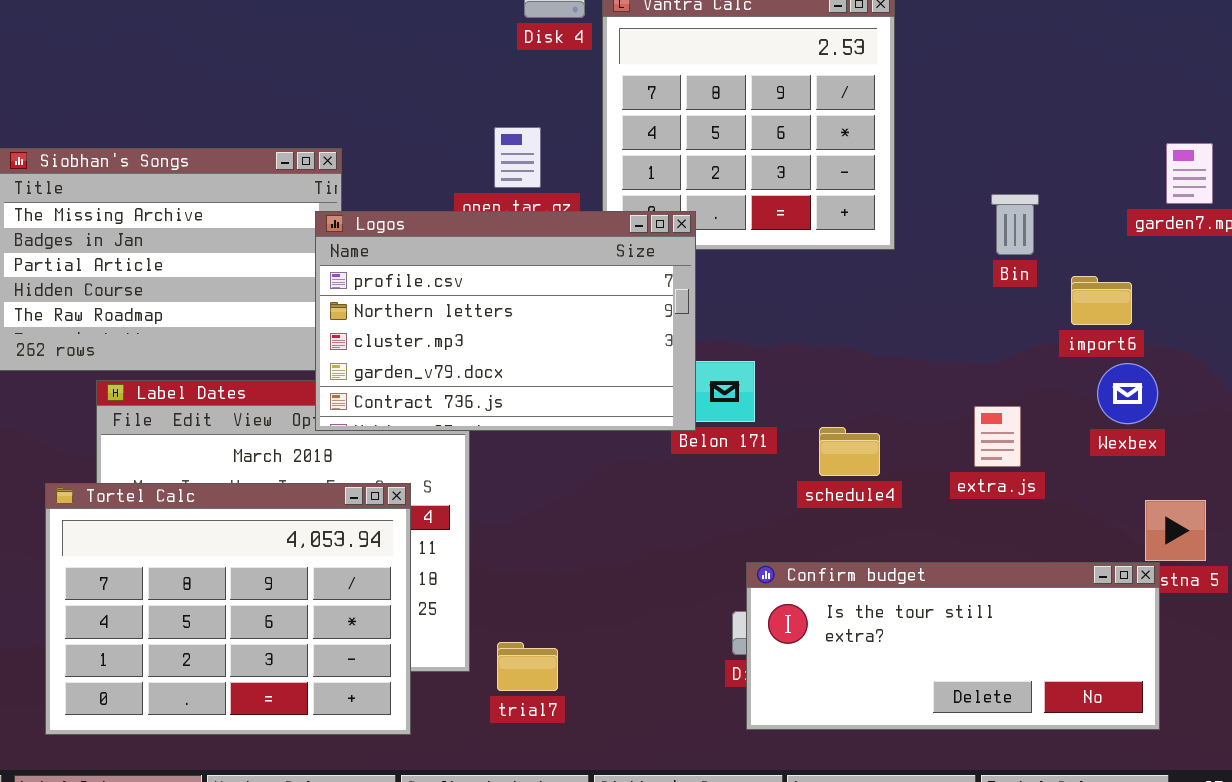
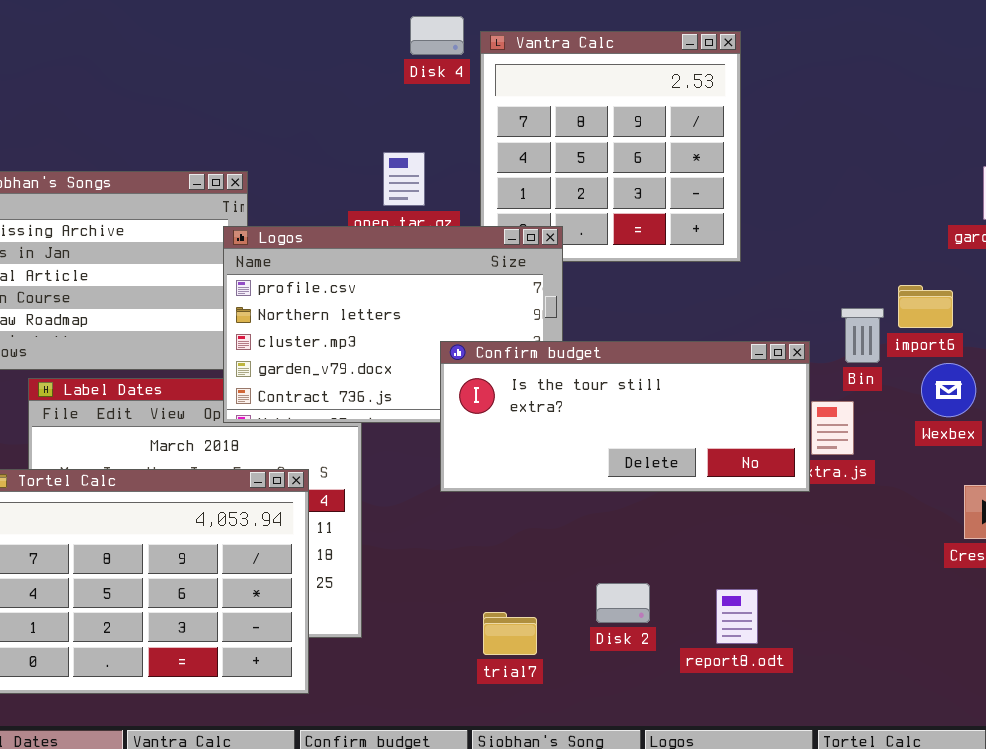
Bin: [991,194,1039,255] -> [841,308,884,363], moved
Confirm budget: [746,562,1160,730] -> [440,341,810,492], moved
trial7: [497,642,558,691] -> [483,612,537,655], moved

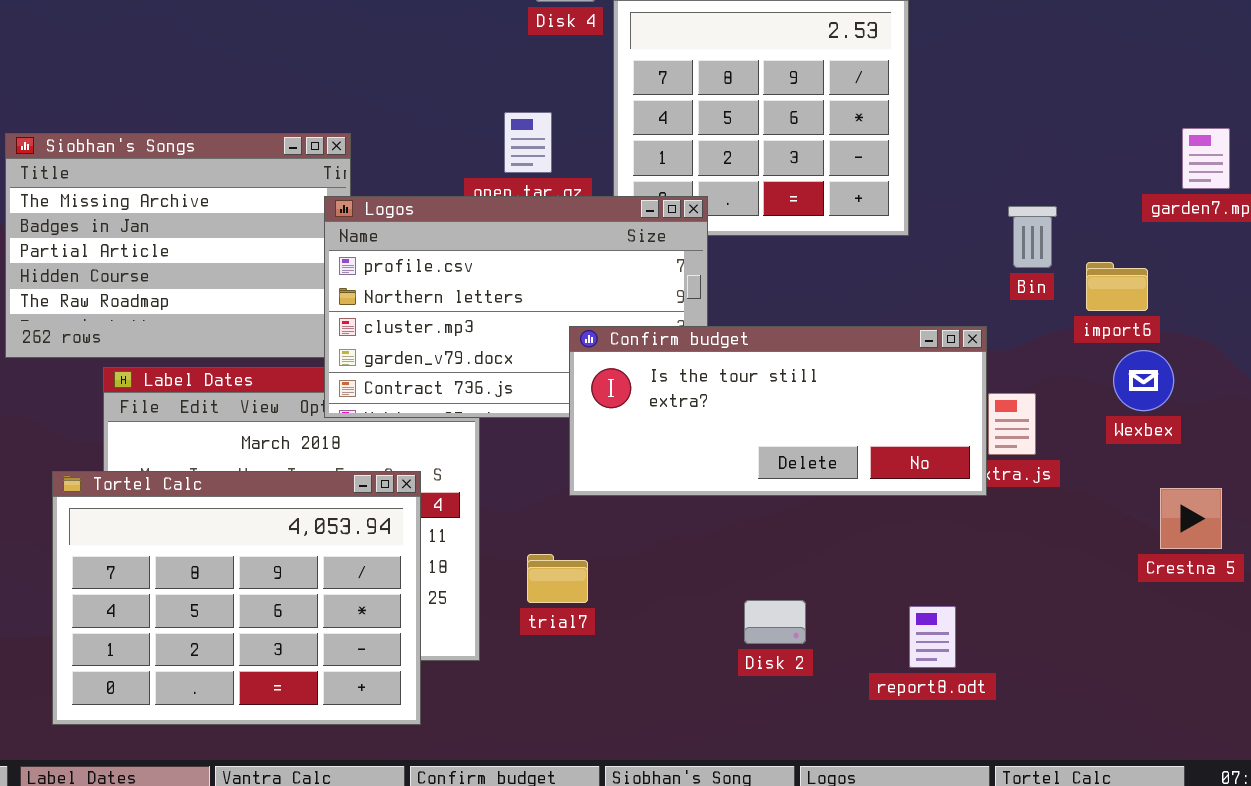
Bin: [841,308,884,363] -> [1008,206,1057,268], moved
report8.odt: [716,589,758,644] -> [909,606,956,668], moved
trial7: [483,612,537,655] -> [527,554,588,603], moved

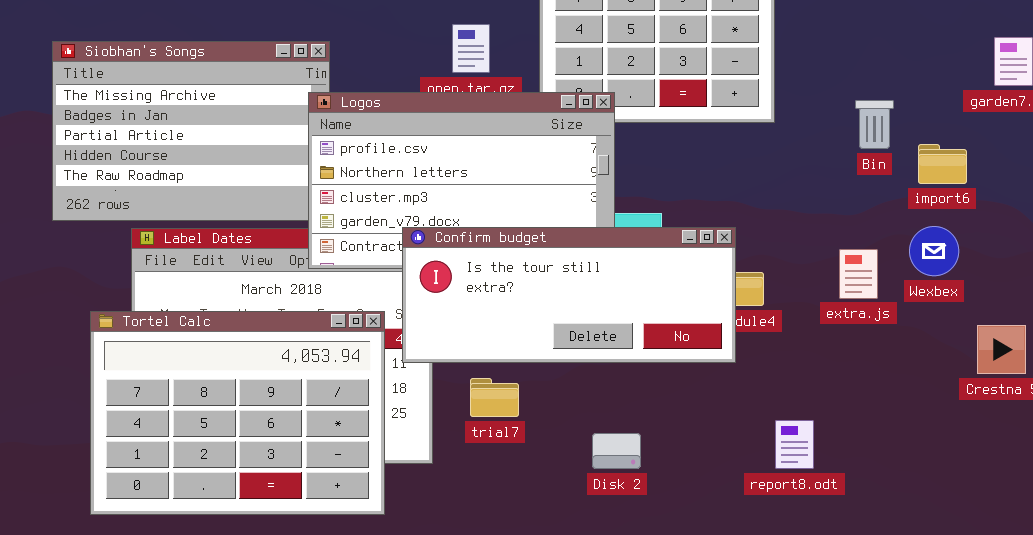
Confirm budget: [569,326,987,496] -> [402,227,736,363], moved
Wexbex: [1113,350,1174,411] -> [909,226,959,276], moved
Disk 2: [744,600,806,644] -> [592,433,641,469], moved

